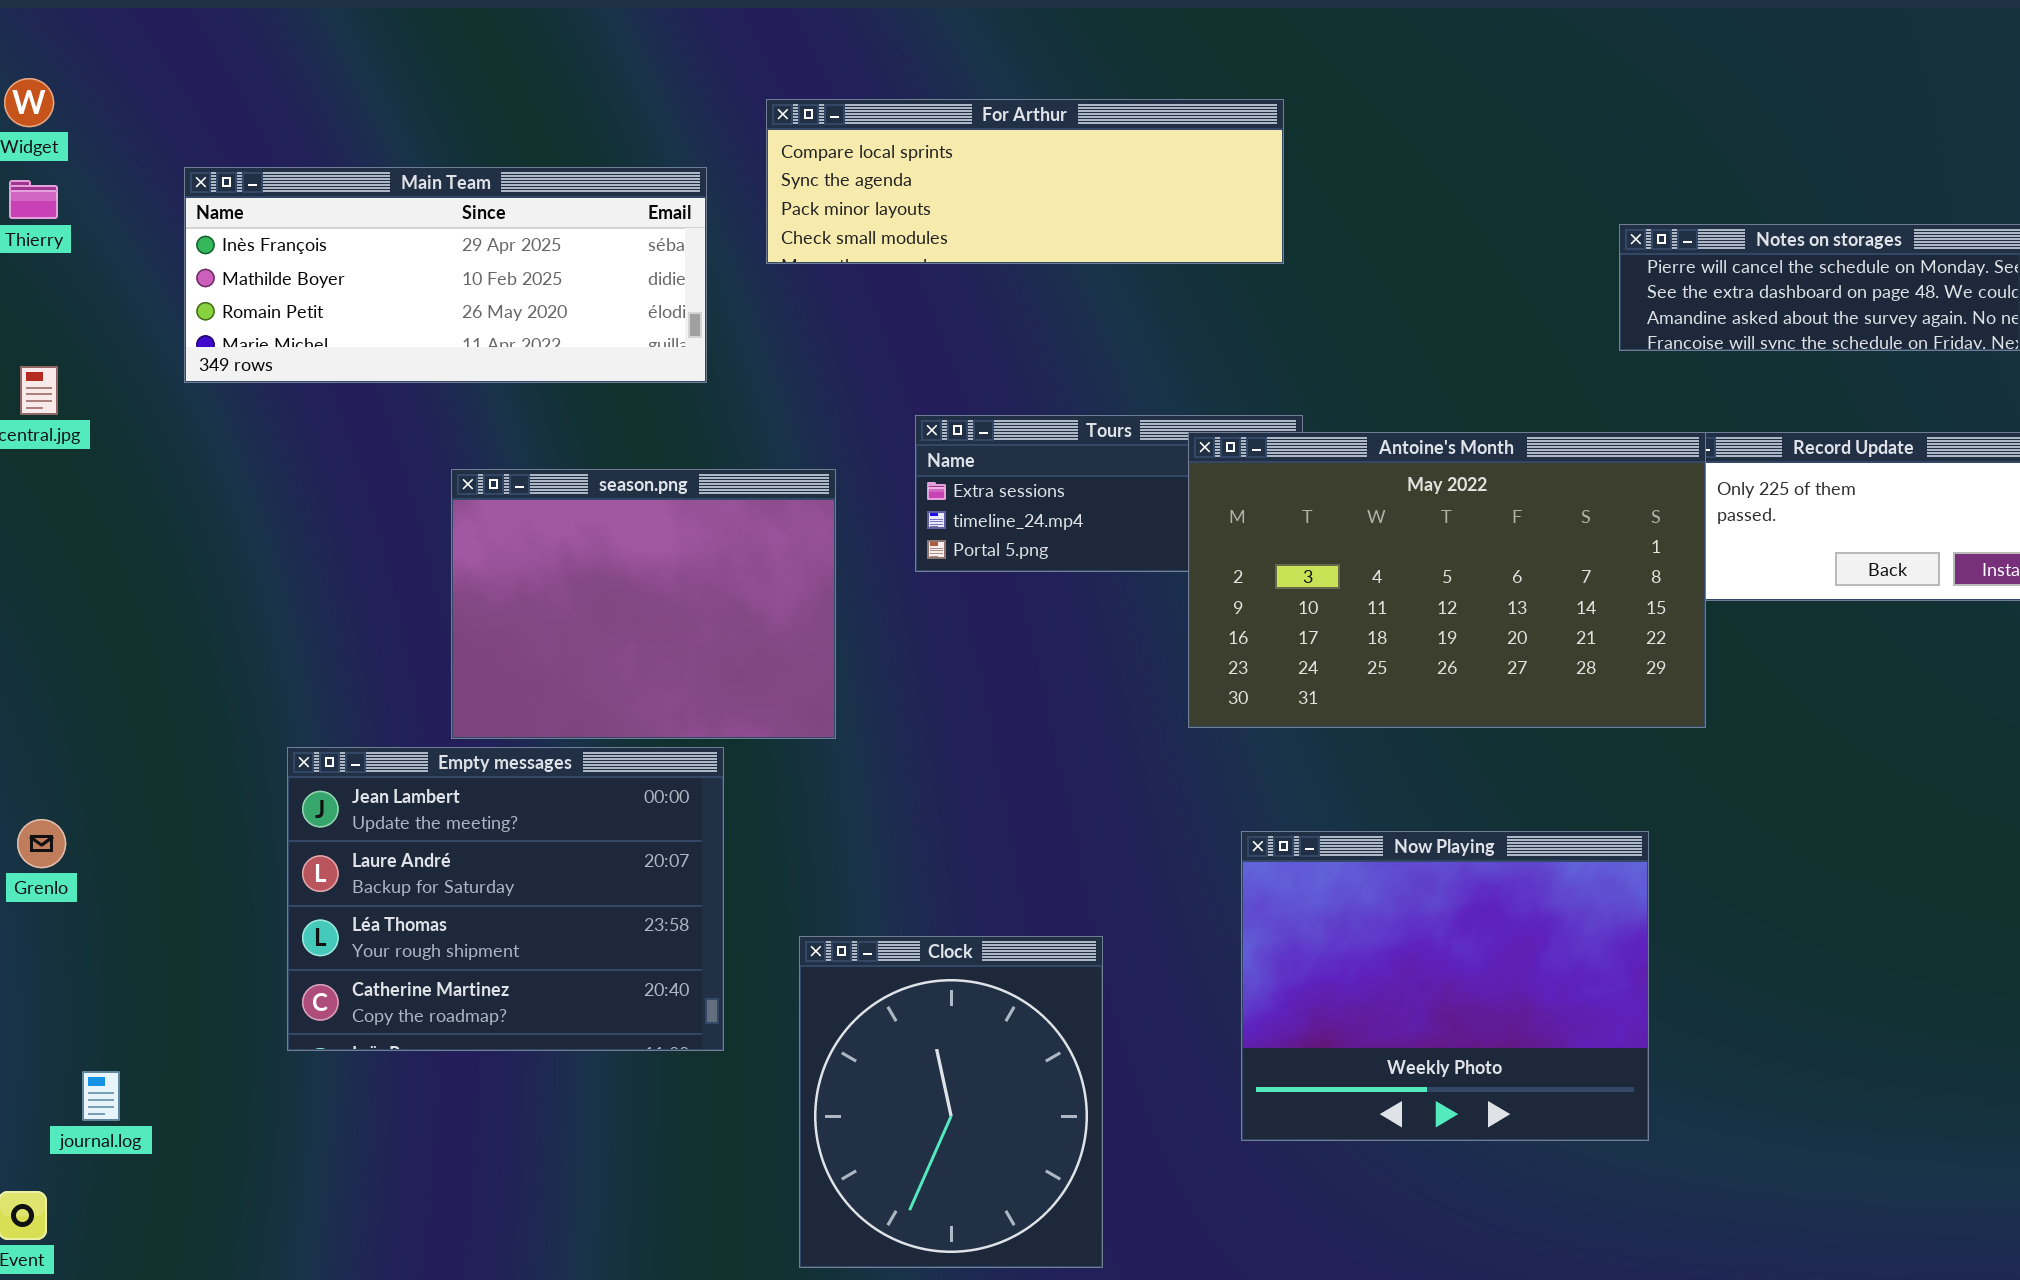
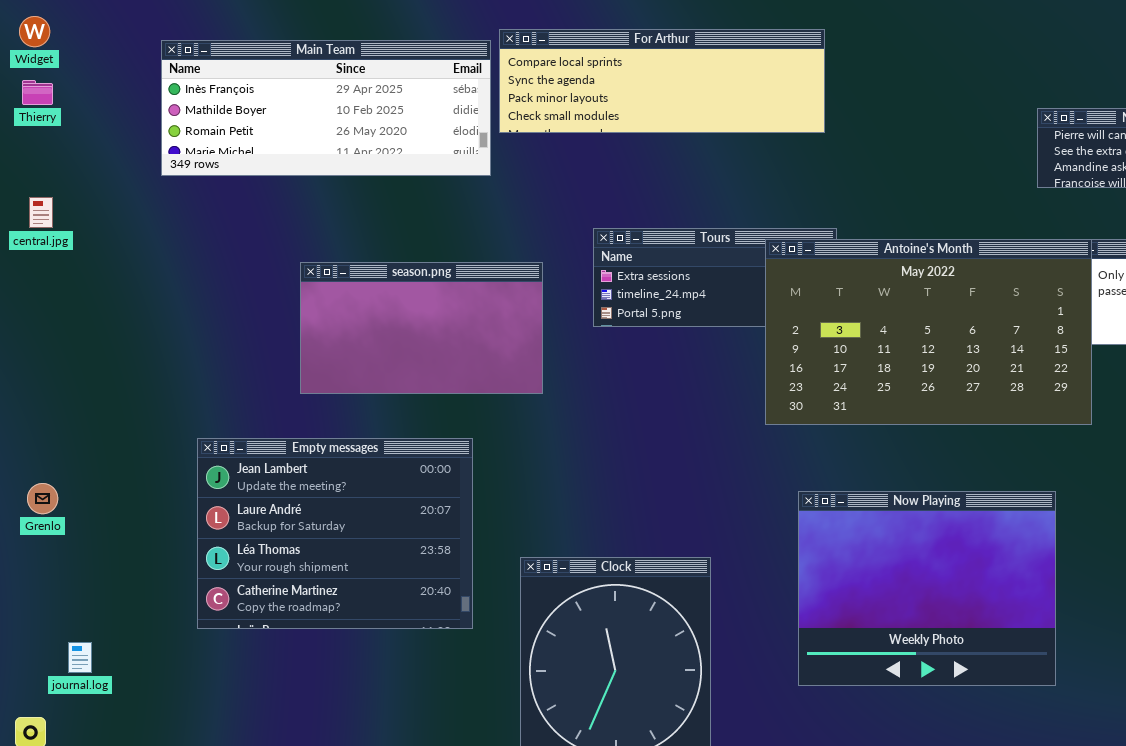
Main Team: [184,167,707,383] -> [161,40,491,176], moved
season.png: [451,469,836,739] -> [300,262,543,394], resized

